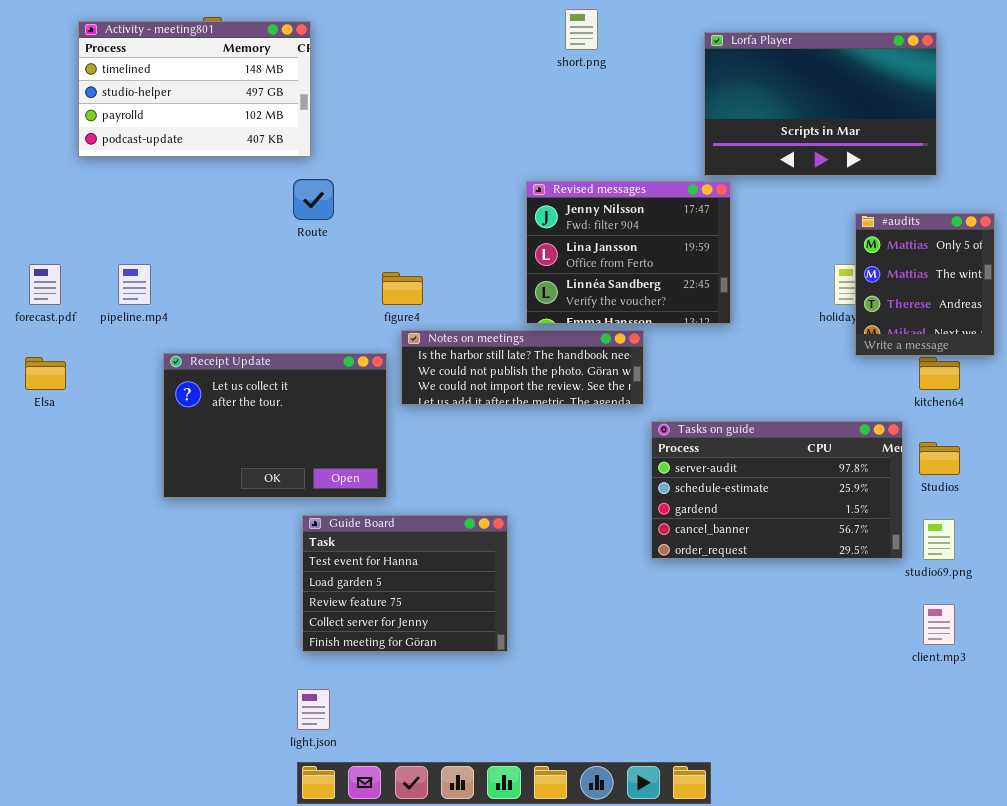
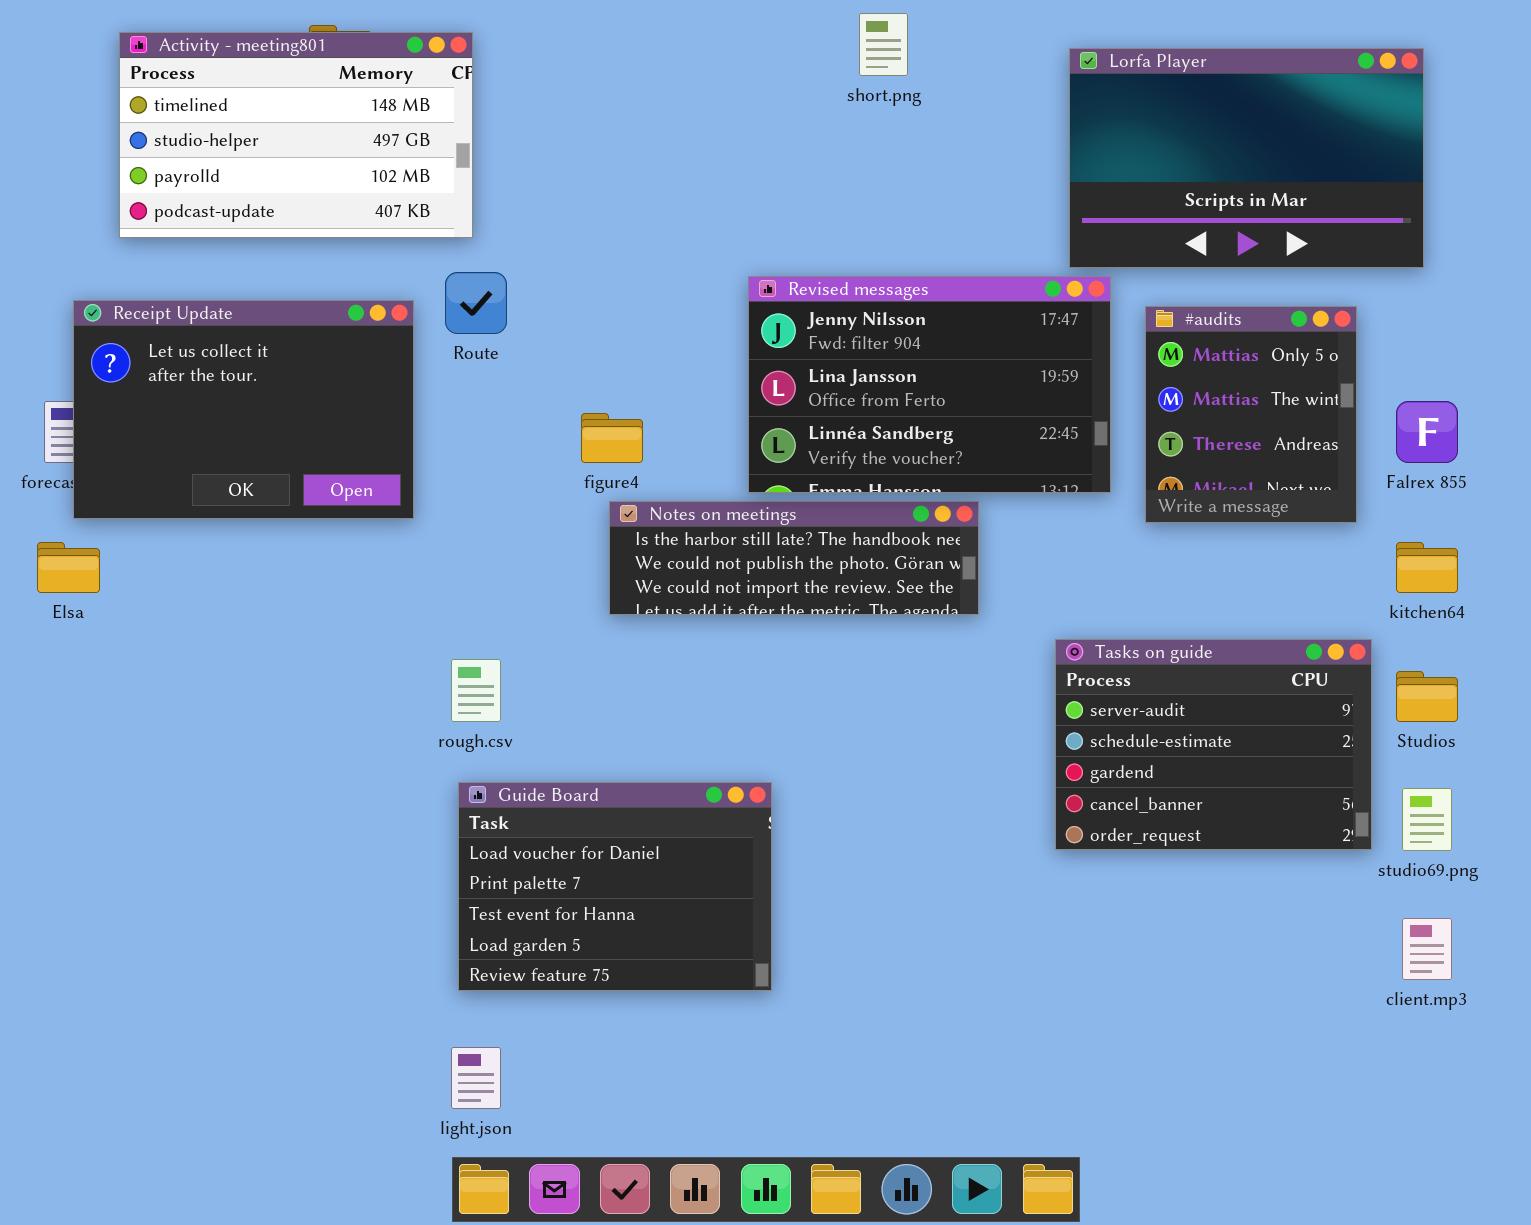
Revised messages: [526,181,731,324] -> [748,276,1111,493], resized
#audits: [855,213,995,356] -> [1145,306,1357,523], moved
Receipt Update: [163,353,387,498] -> [73,300,414,519], moved
Tasks on guide: [651,421,903,559] -> [1055,639,1372,850], resized
Guide Board: [302,515,508,652] -> [458,782,772,991], scrolled up 2 rows

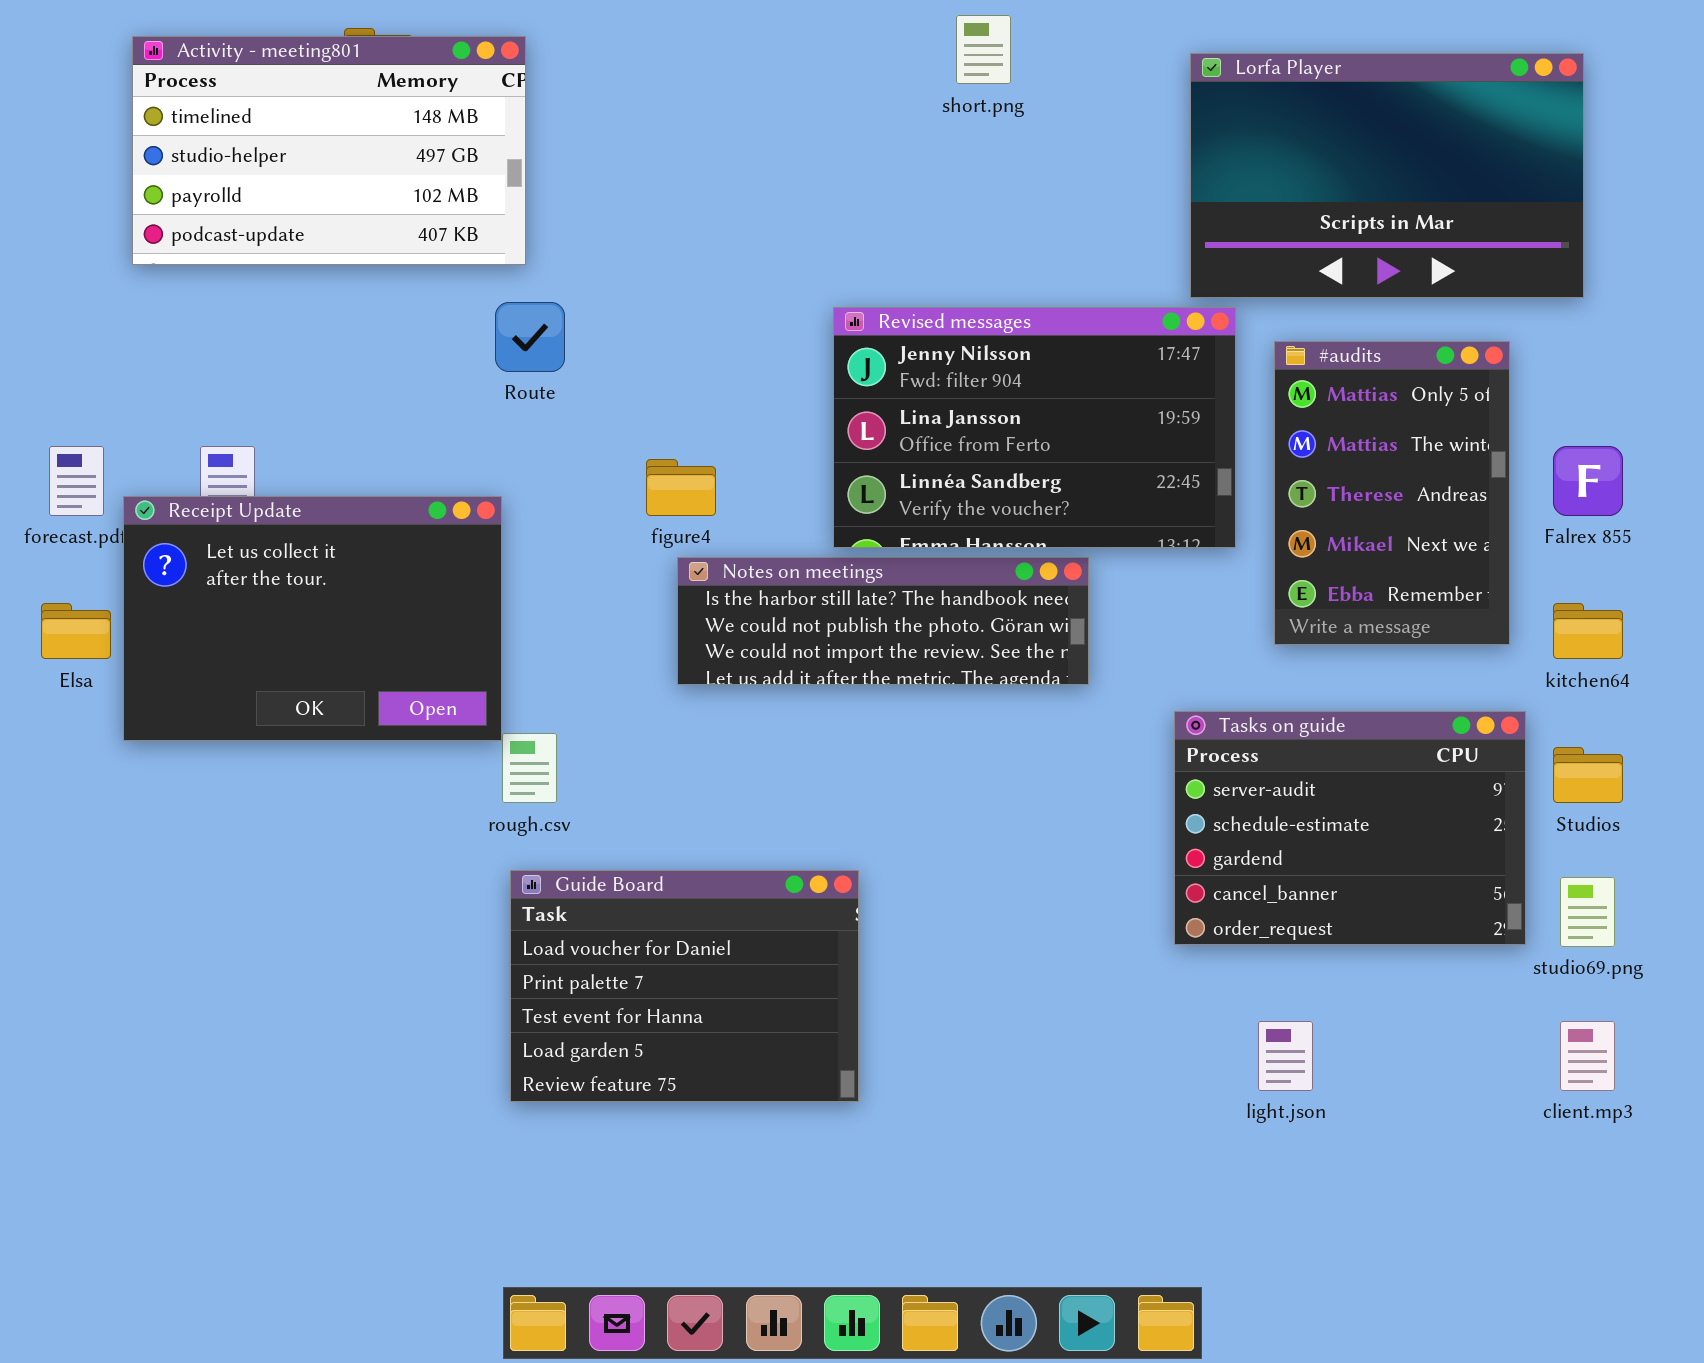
Receipt Update: [73,300,414,519] -> [123,496,502,741], moved
#audits: [1145,306,1357,523] -> [1274,341,1510,645], resized
light.json: [451,1047,501,1109] -> [1258,1021,1313,1091], moved

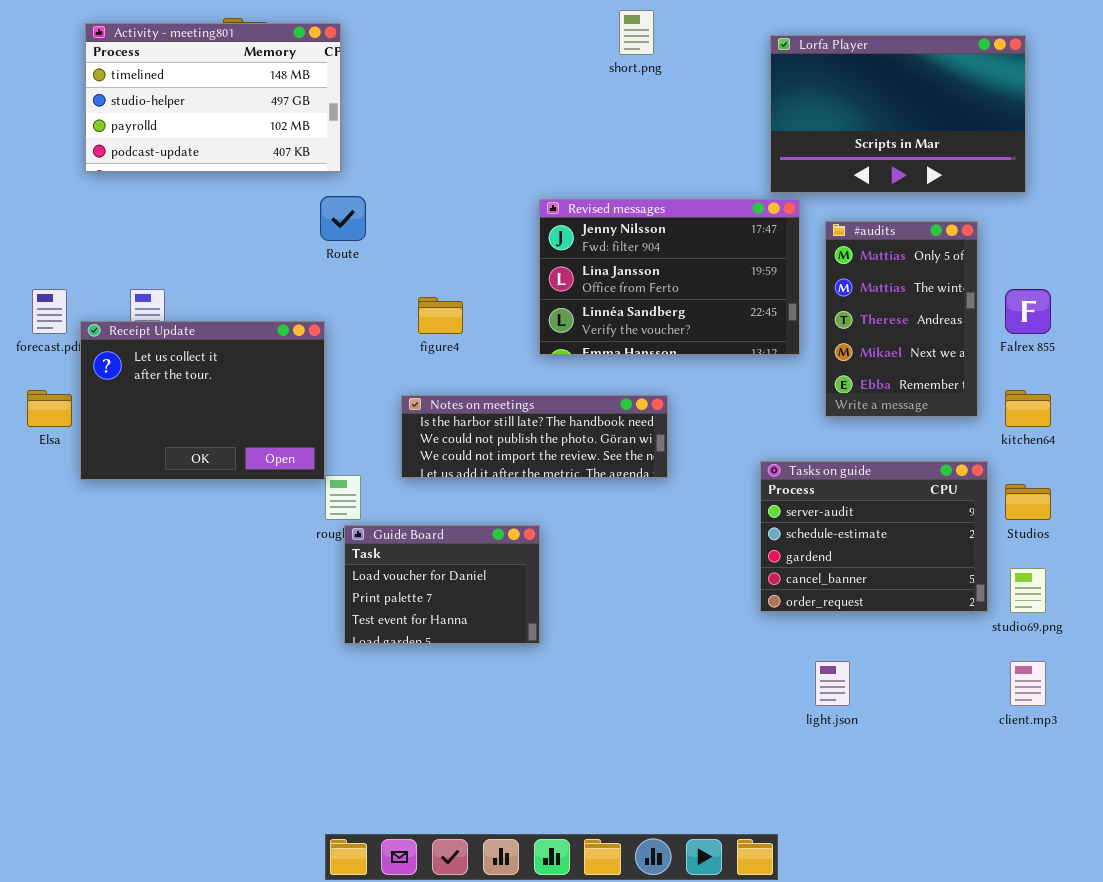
Notes on meetings: [677,557,1089,685] -> [401,395,668,478], moved
Guide Board: [510,870,859,1102] -> [344,525,540,644], moved, resized

